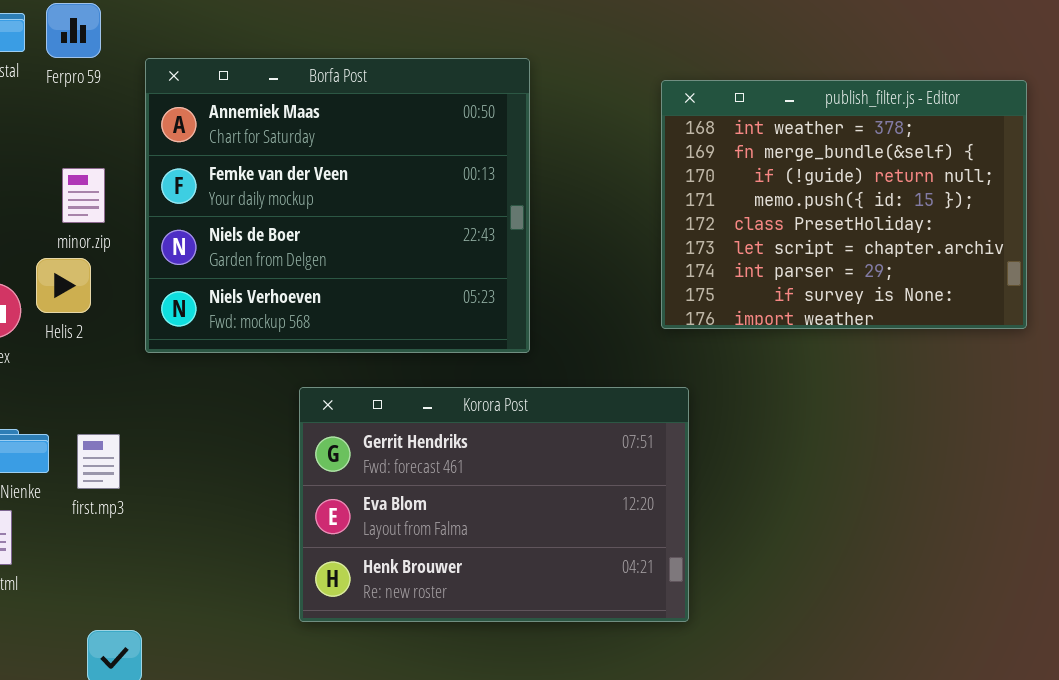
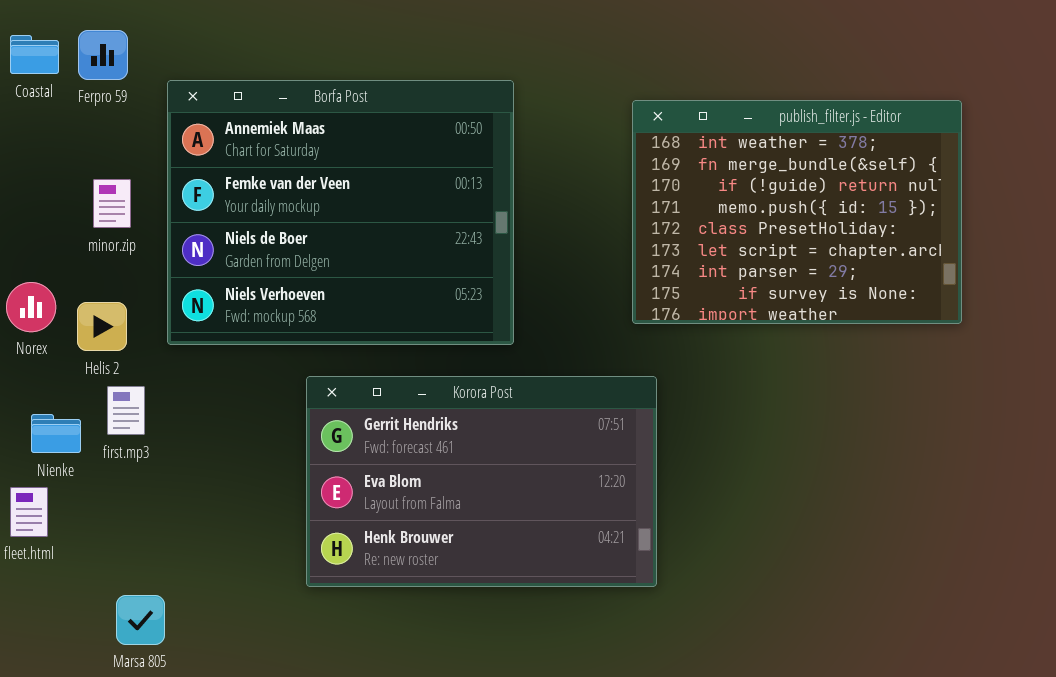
Helis 2: [36,258,91,313] -> [77,302,127,351], moved
first.mp3: [77,434,120,489] -> [107,386,145,435], moved

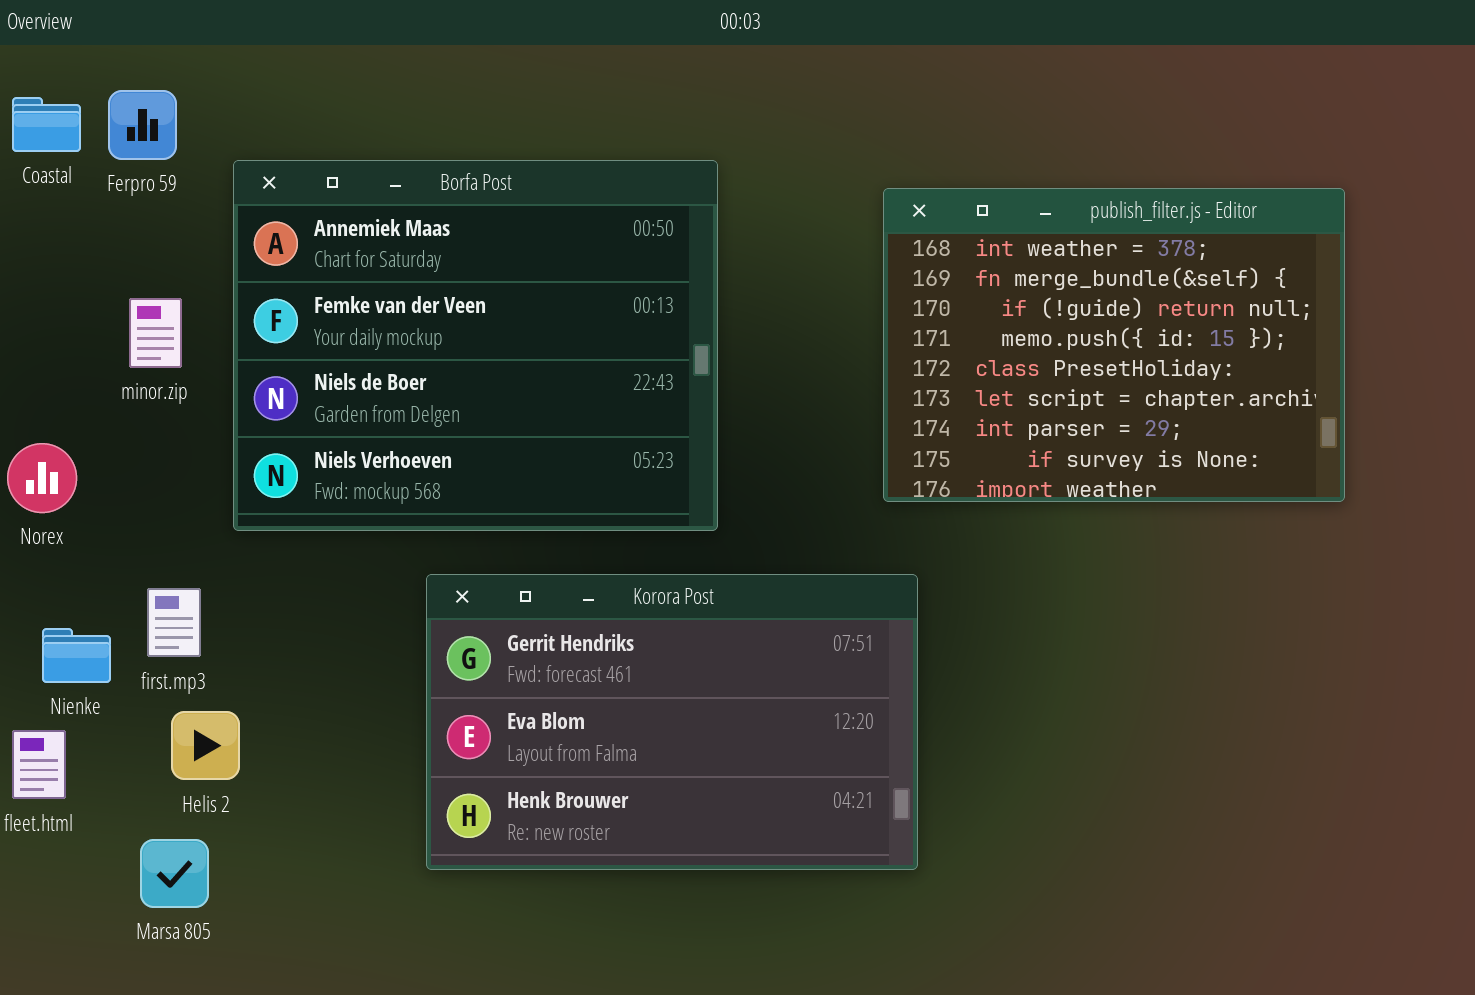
Helis 2: [77,302,127,351] -> [171,711,240,780], moved
Marsa 805: [116,595,165,645] -> [140,839,209,908], moved

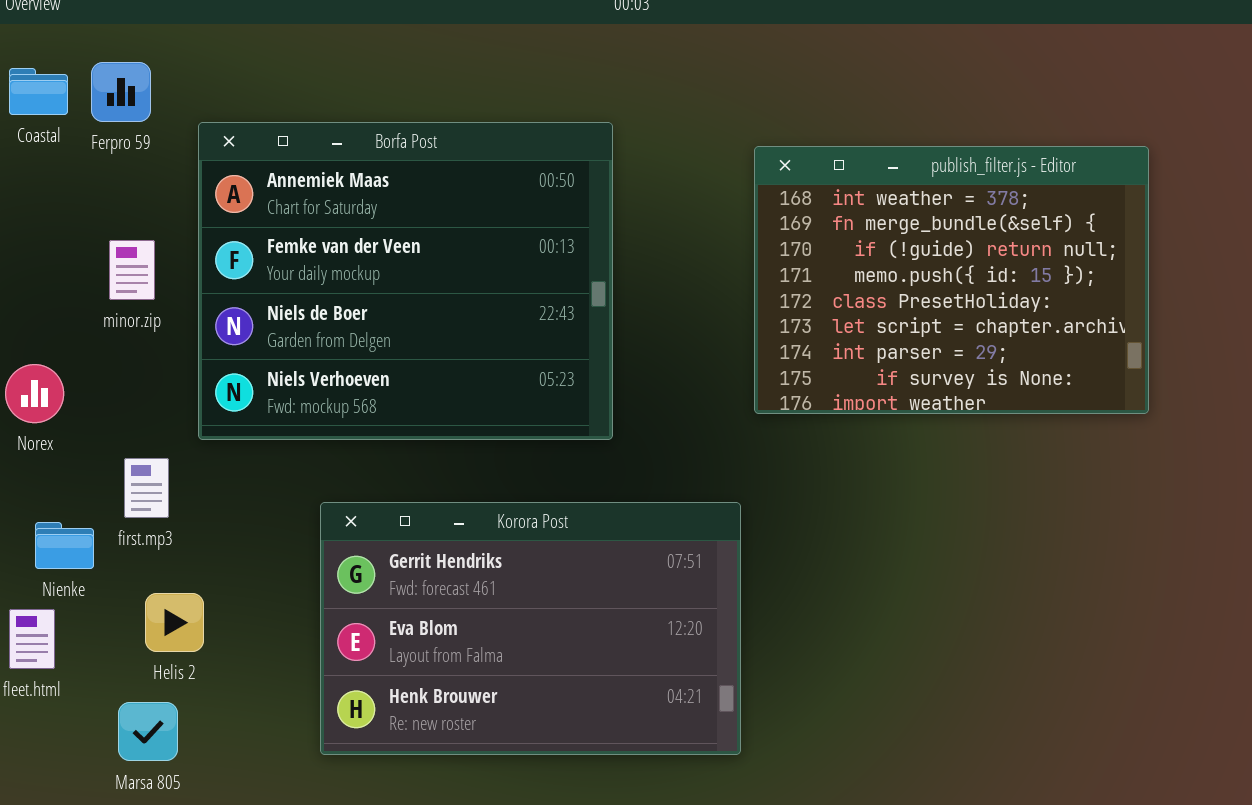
Korora Post: [426,574,918,870] -> [320,502,741,755], moved
first.mp3: [147,588,201,657] -> [124,458,169,518], moved

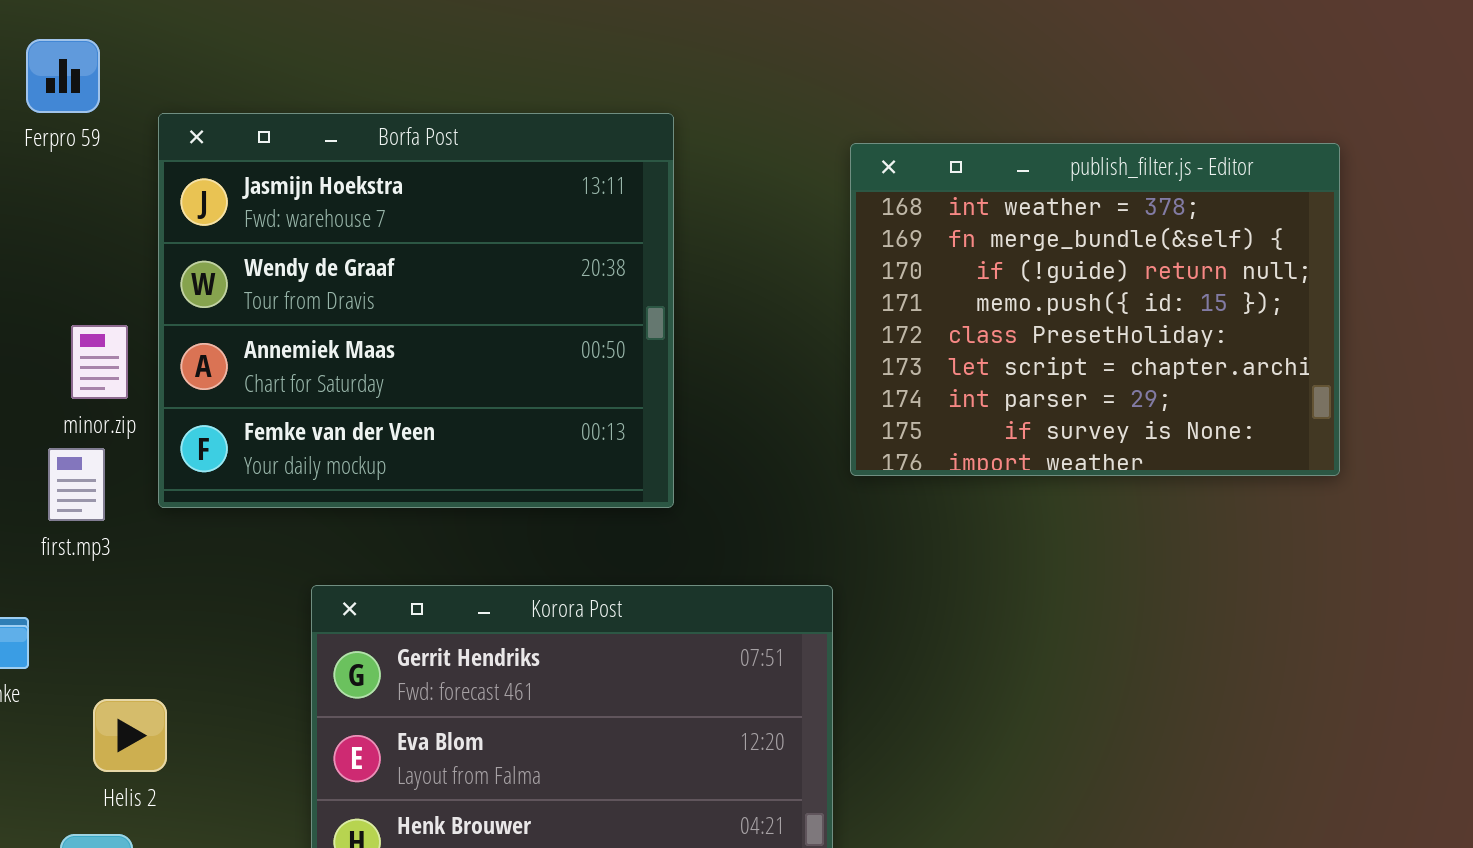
Borfa Post: [198,122,613,440] -> [158,113,674,508], scrolled up 2 rows
minor.zip: [109,240,155,300] -> [71,325,128,399], moved
first.mp3: [124,458,169,518] -> [48,448,105,521], moved

